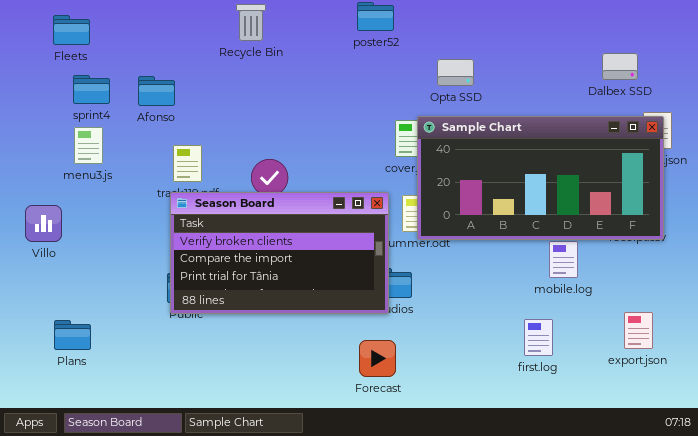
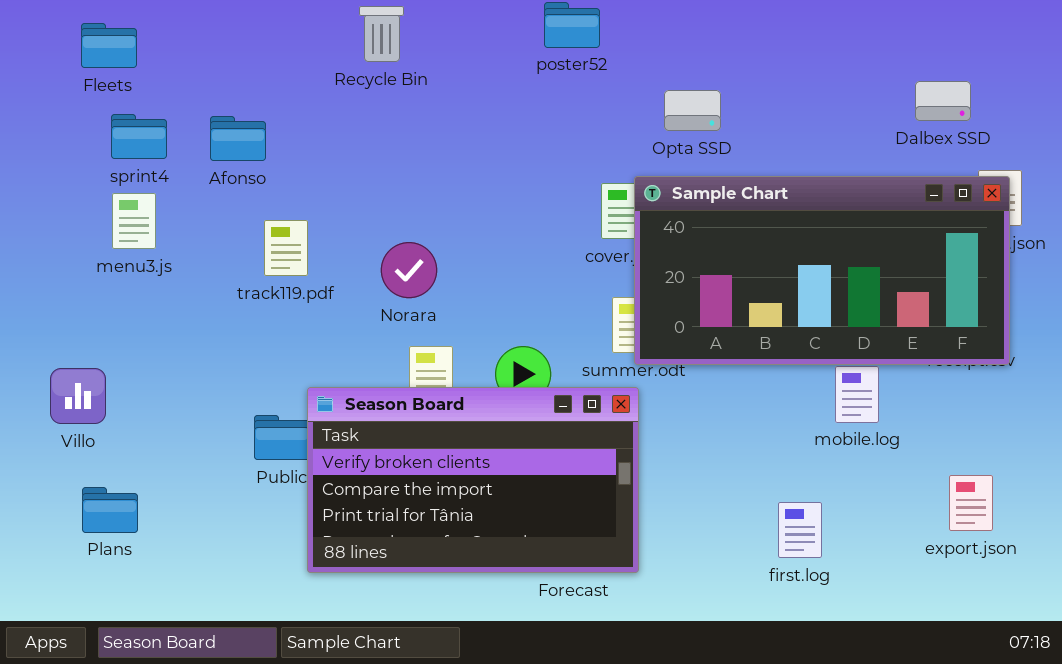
Season Board: [170,192,389,314] -> [307,387,639,573], moved
Villo: [25,205,62,242] -> [50,368,106,424], moved
first.log: [524,319,553,356] -> [778,502,822,558], moved

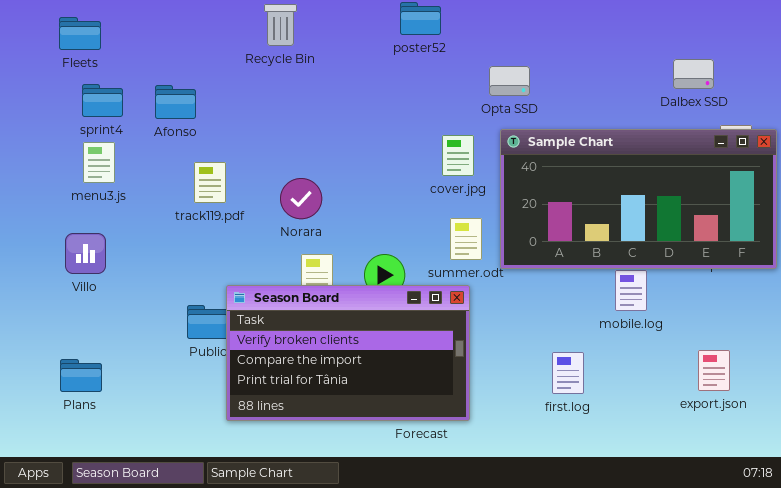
Sample Chart: [634,176,1010,365] -> [500,129,777,269], moved
Villo: [50,368,106,424] -> [65,233,106,274], moved
first.log: [778,502,822,558] -> [552,352,584,394], moved

